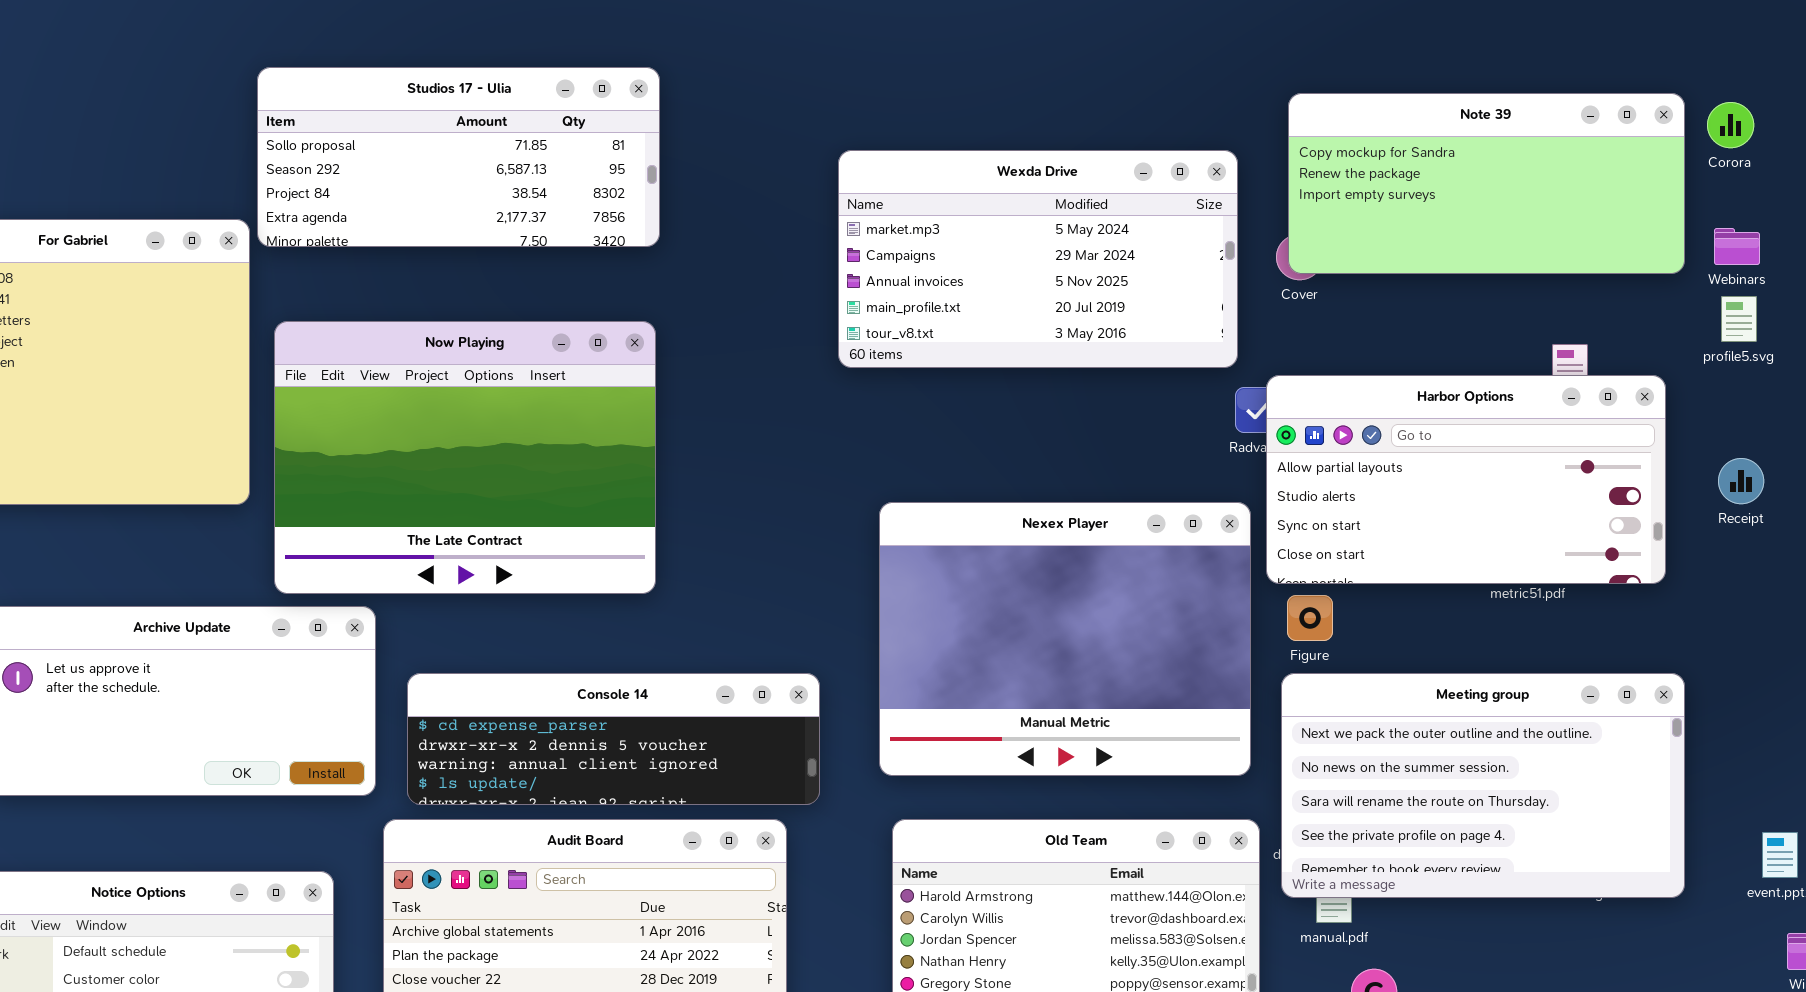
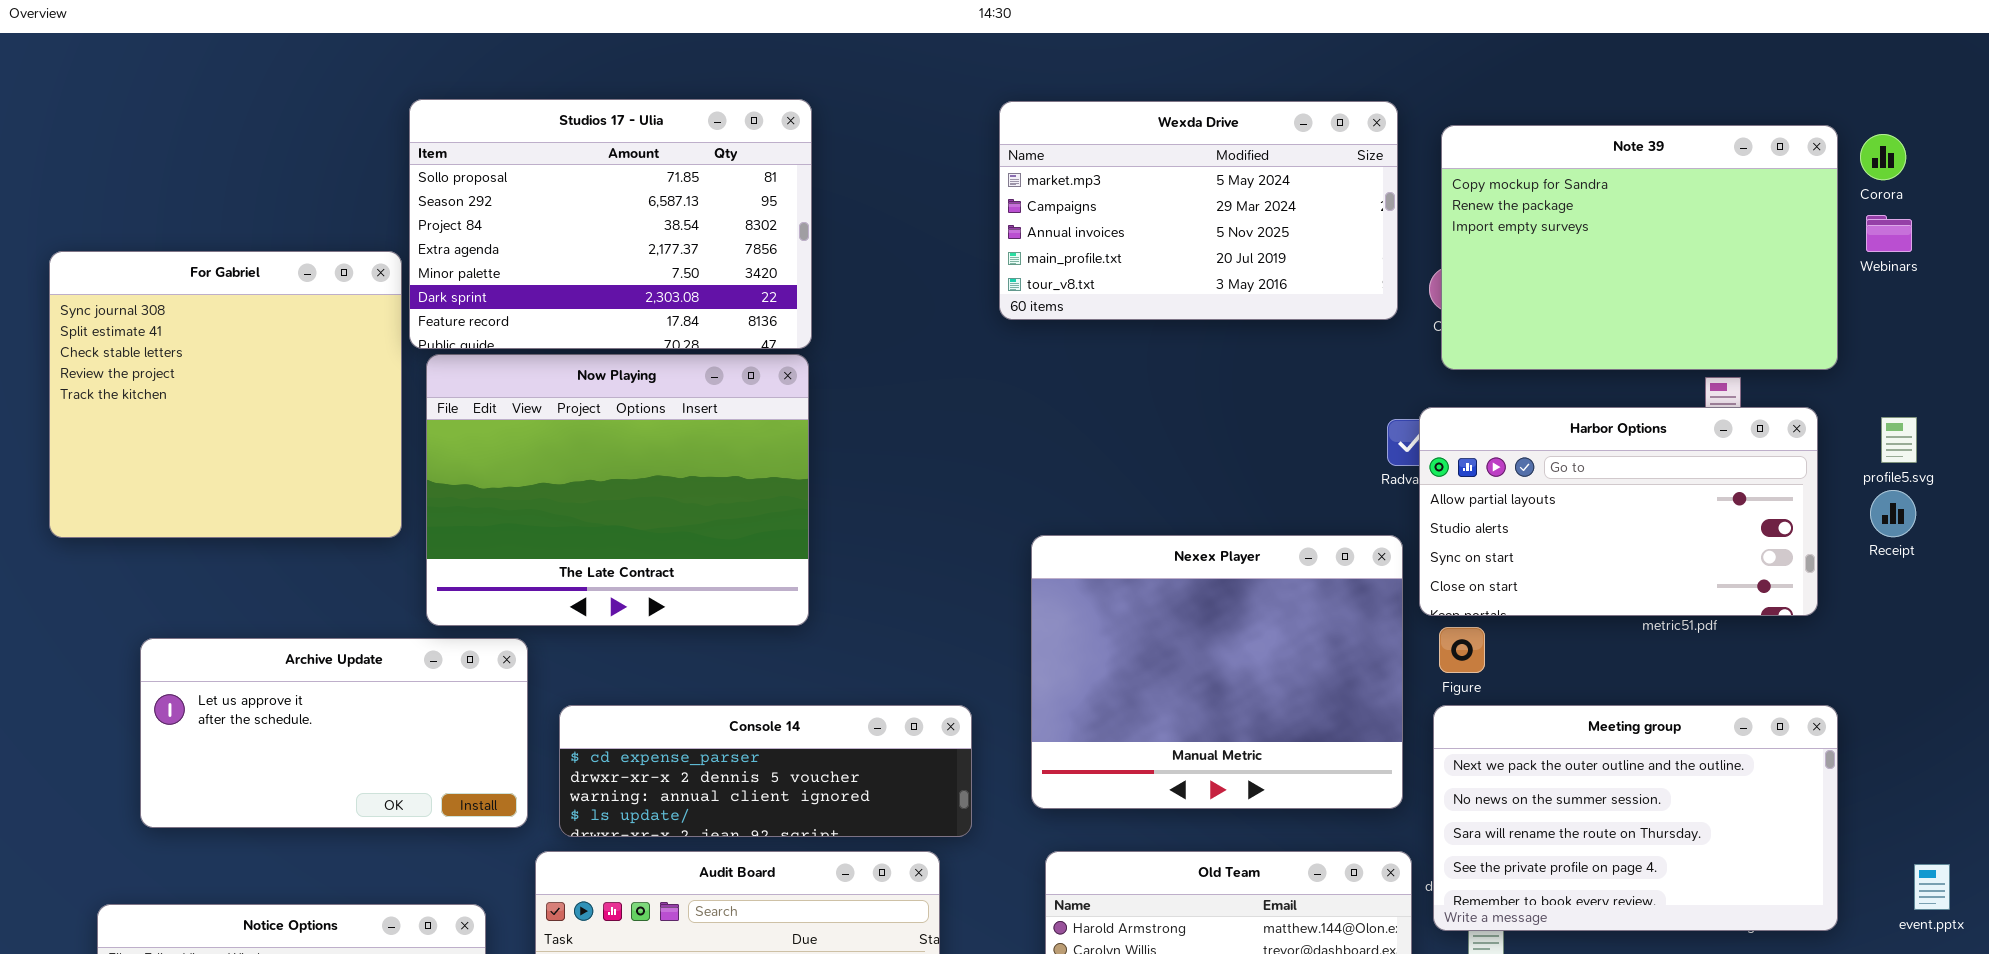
Studios 17 - Ulia: [257,67,660,247] -> [409,99,812,349], resized
Note 39: [1288,93,1685,274] -> [1441,125,1838,370], resized
Wexda Drive: [838,150,1238,368] -> [999,101,1398,320], moved
Webinars: [1714,228,1760,265] -> [1866,215,1912,252], moved
profile5.svg: [1721,296,1757,342] -> [1881,417,1917,463], moved

